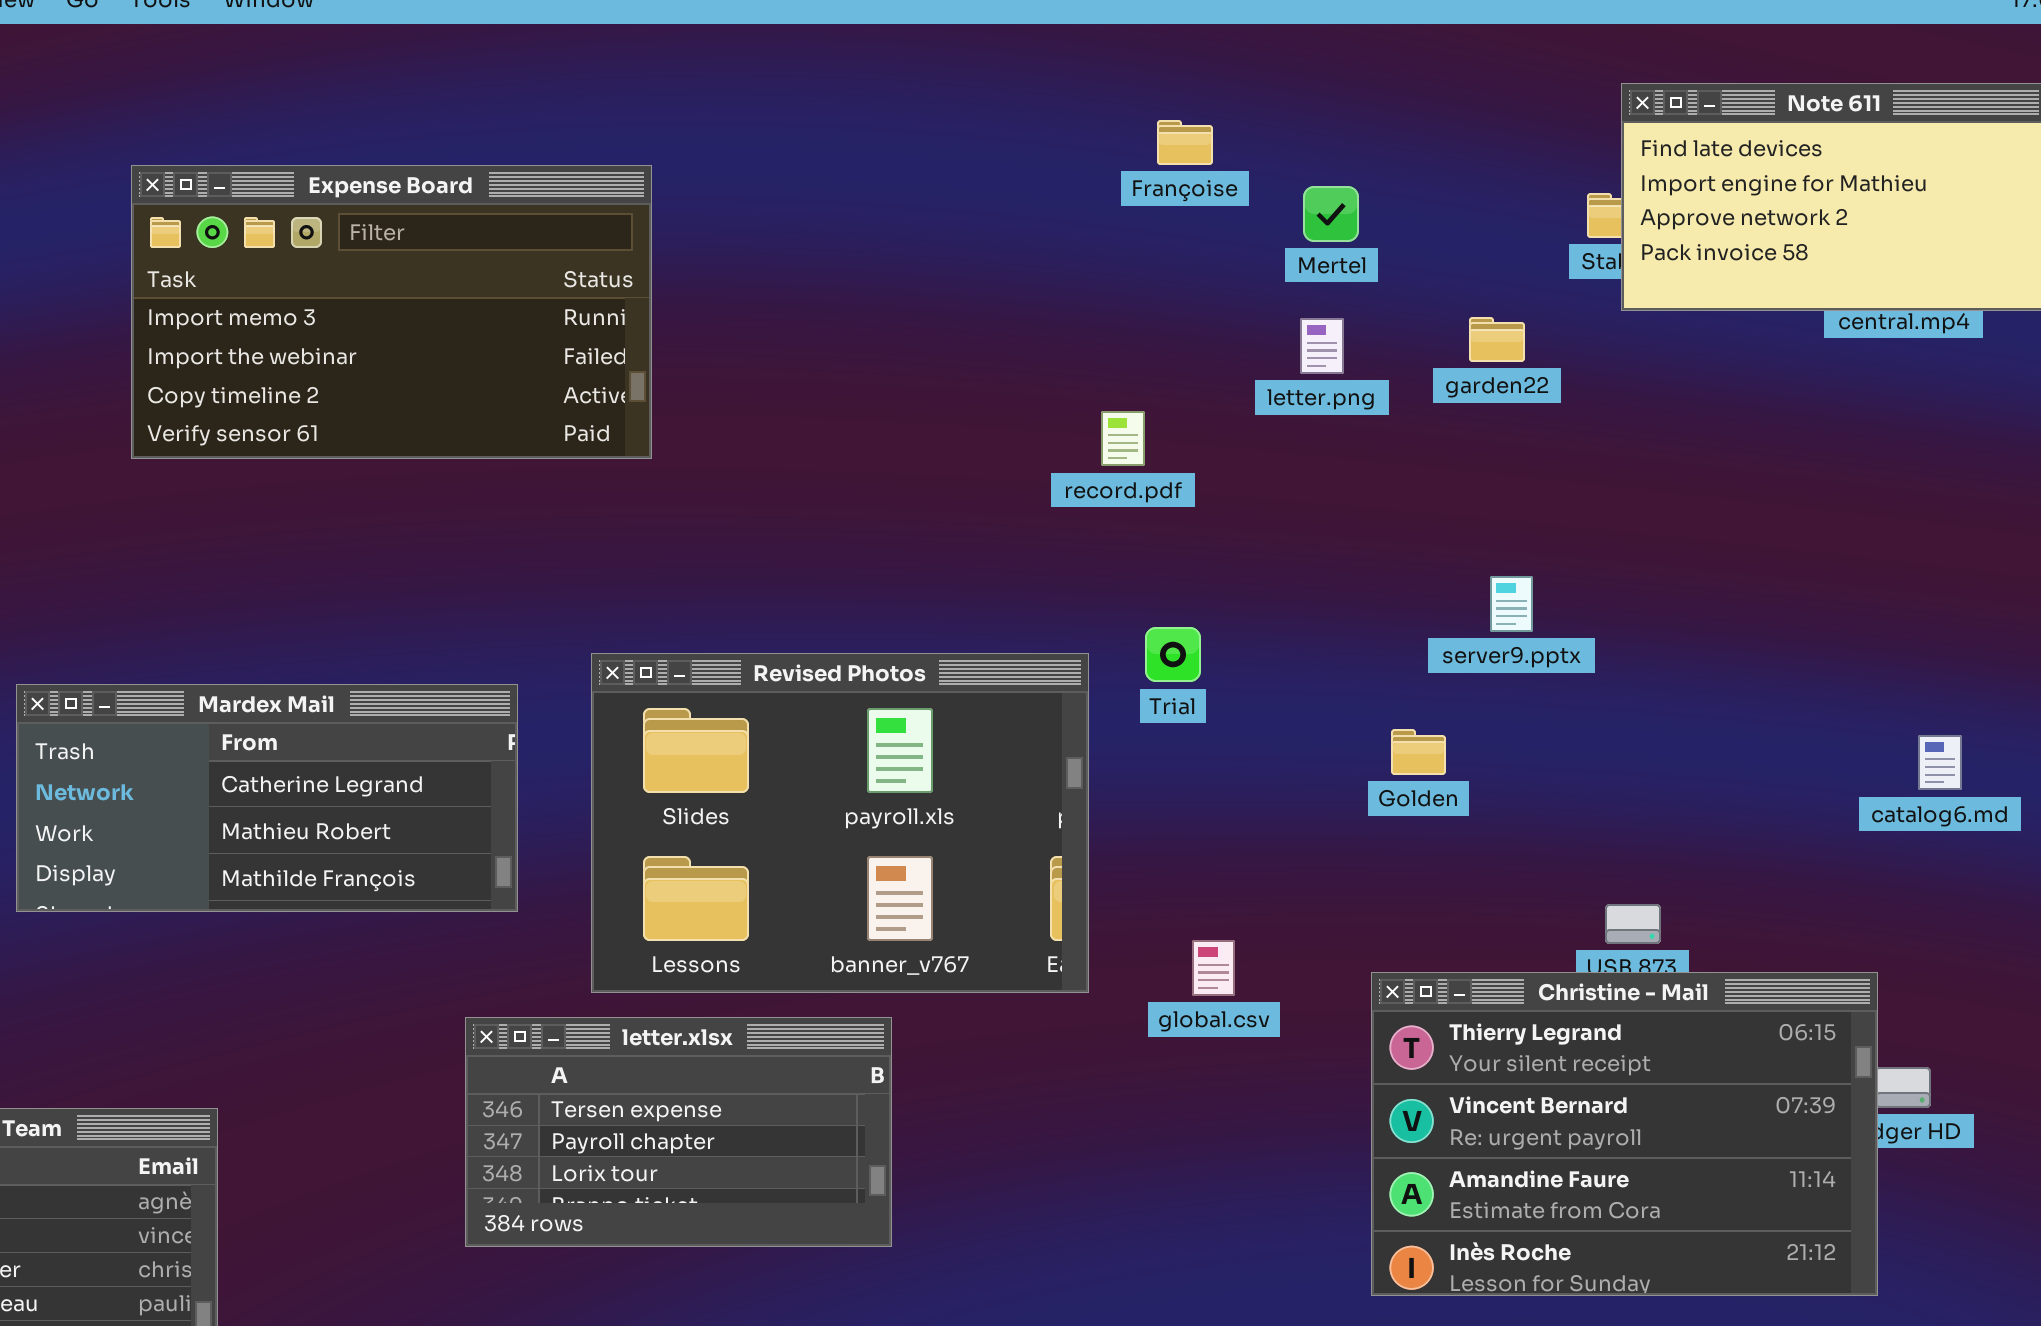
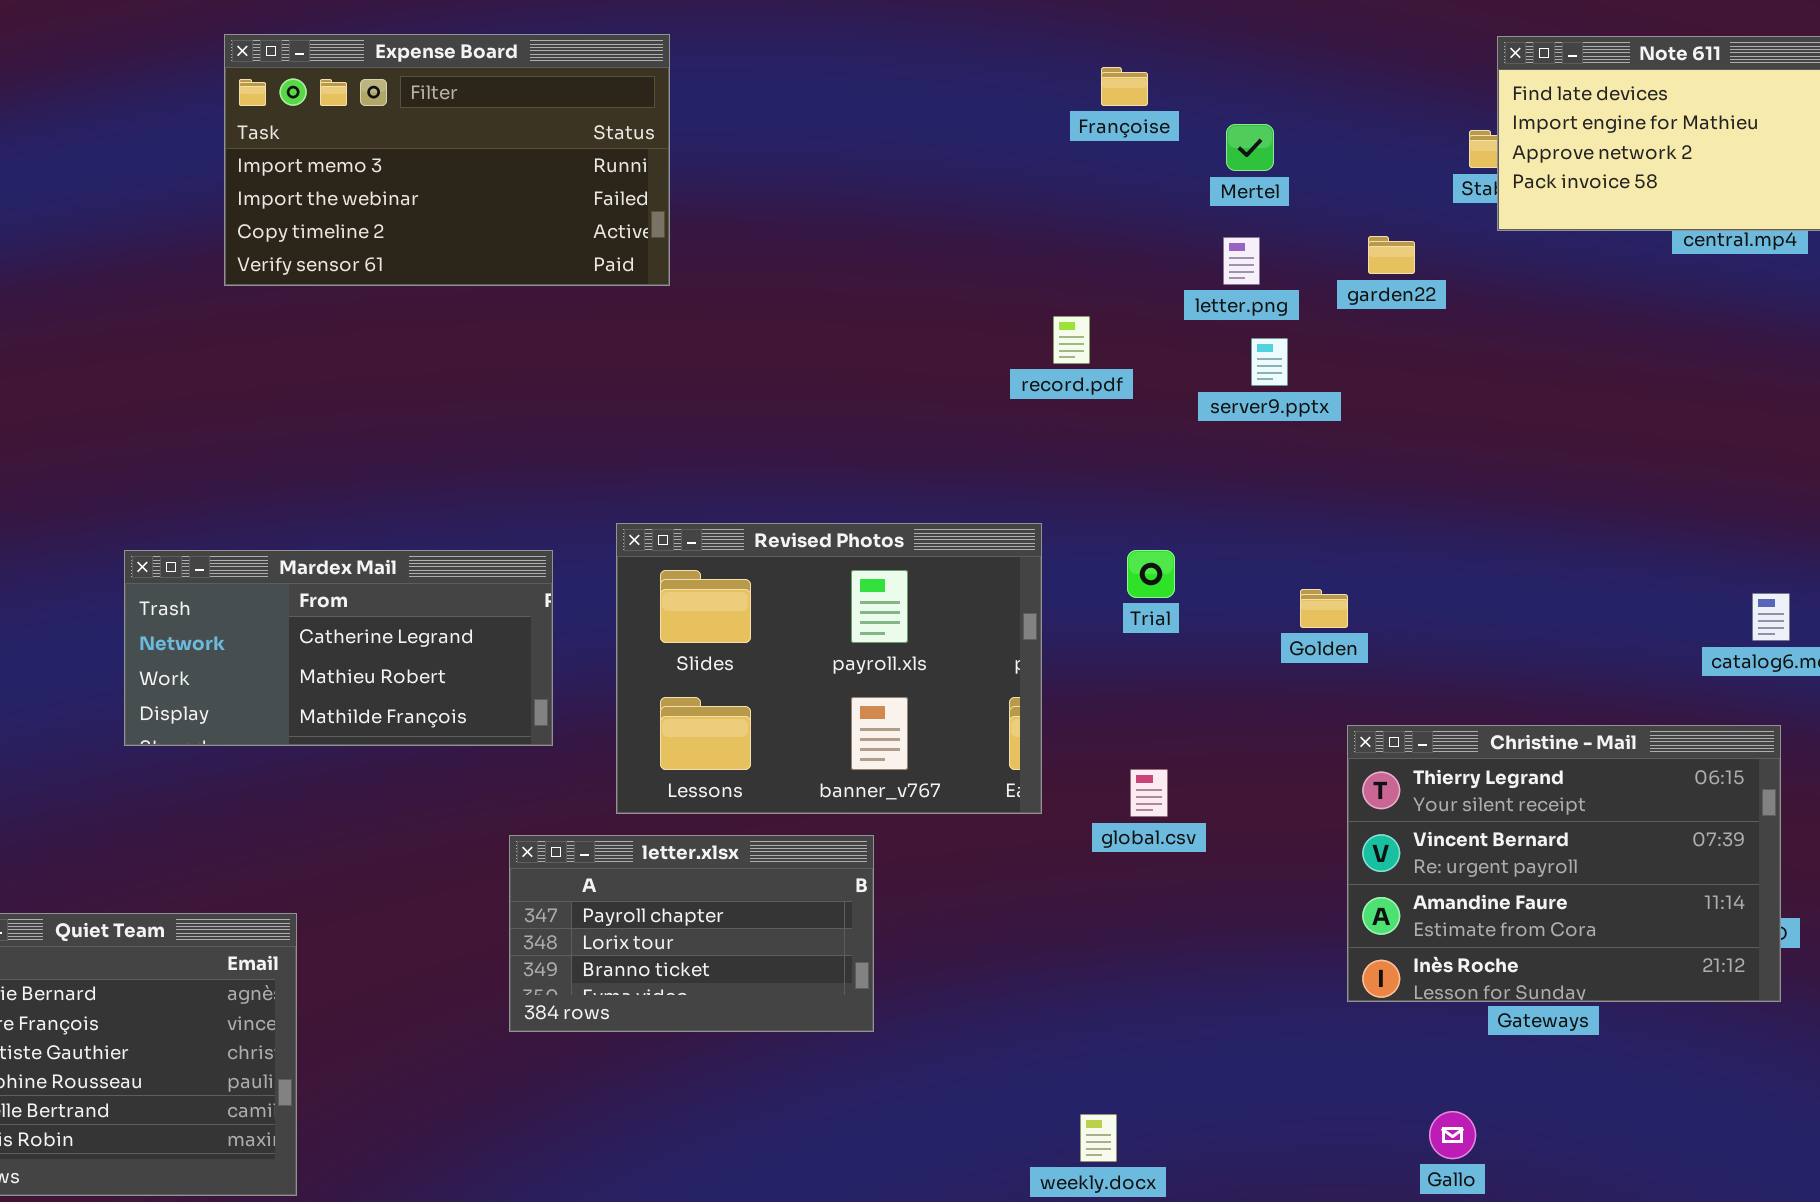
Expense Board: [131,165,652,459] -> [224,34,670,286], moved
server9.pptx: [1490,576,1533,632] -> [1251,338,1288,386], moved
Trial: [1145,627,1201,682] -> [1127,550,1175,598], moved
Christine - Mail: [1371,972,1878,1296] -> [1347,725,1781,1002], moved
letter.xlsx: [465,1017,892,1247] -> [509,835,874,1032], scrolled down 1 row

